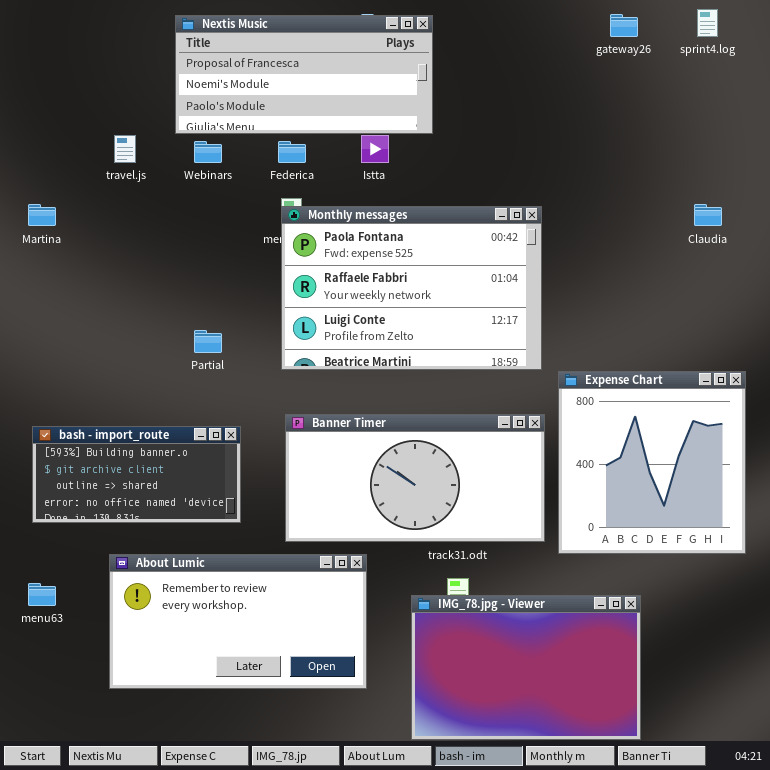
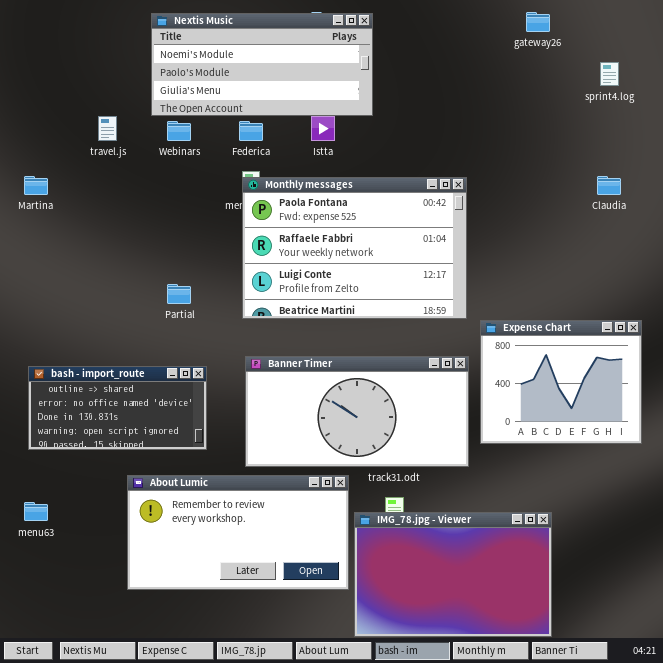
sprint4.log: [697,9,718,37] -> [600,62,619,86], moved
Nextis Music: [175,15,433,134] -> [151,13,373,116], scrolled down 1 row
Expense Chart: [558,371,746,554] -> [480,320,642,444], resized
bash - import_route: [32,426,241,523] -> [28,366,207,450], scrolled down 2 rows
About Lumic: [109,554,367,689] -> [127,475,349,590], moved

